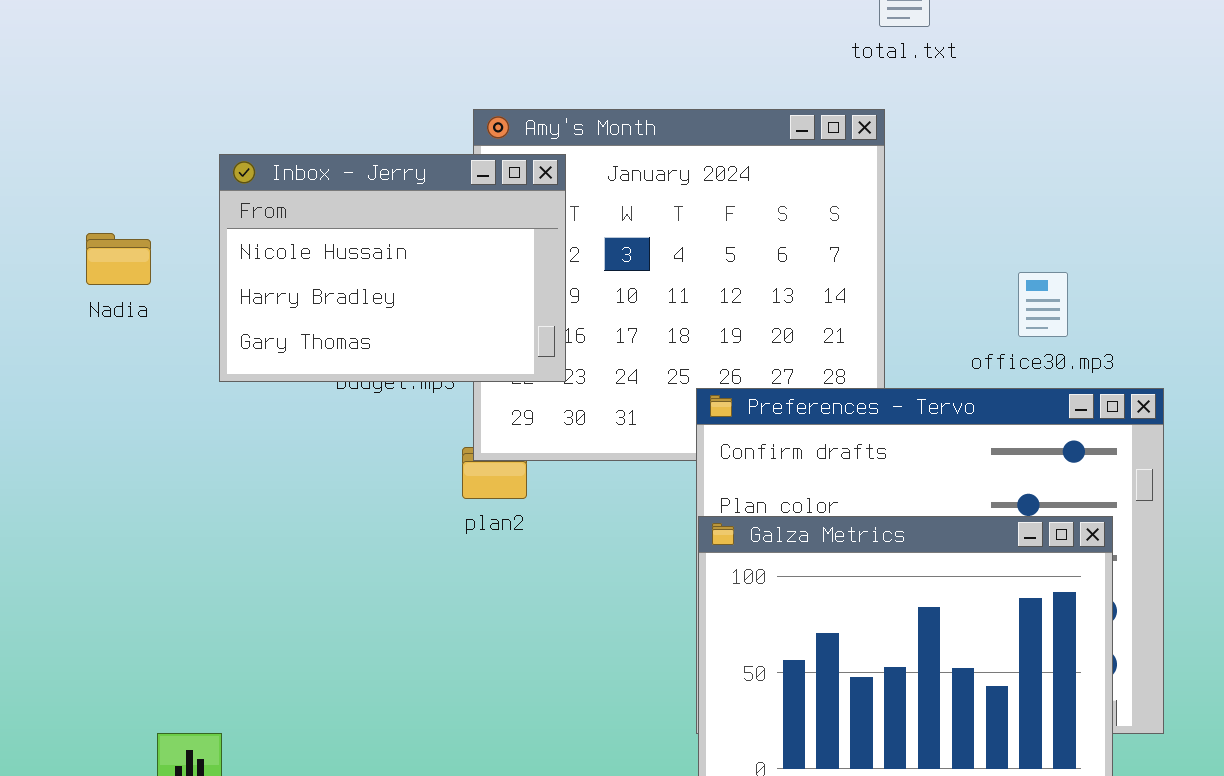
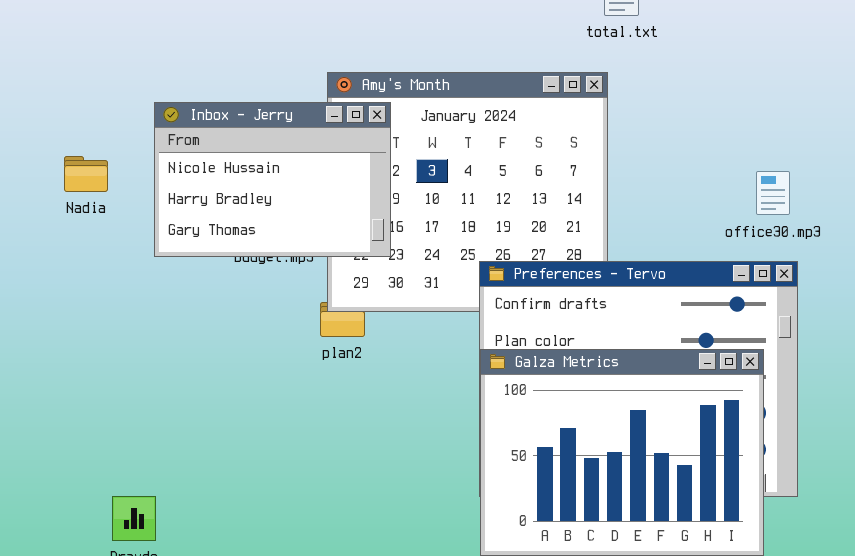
office30.mp3: [1018,272,1068,337] -> [756,171,790,215], moved

